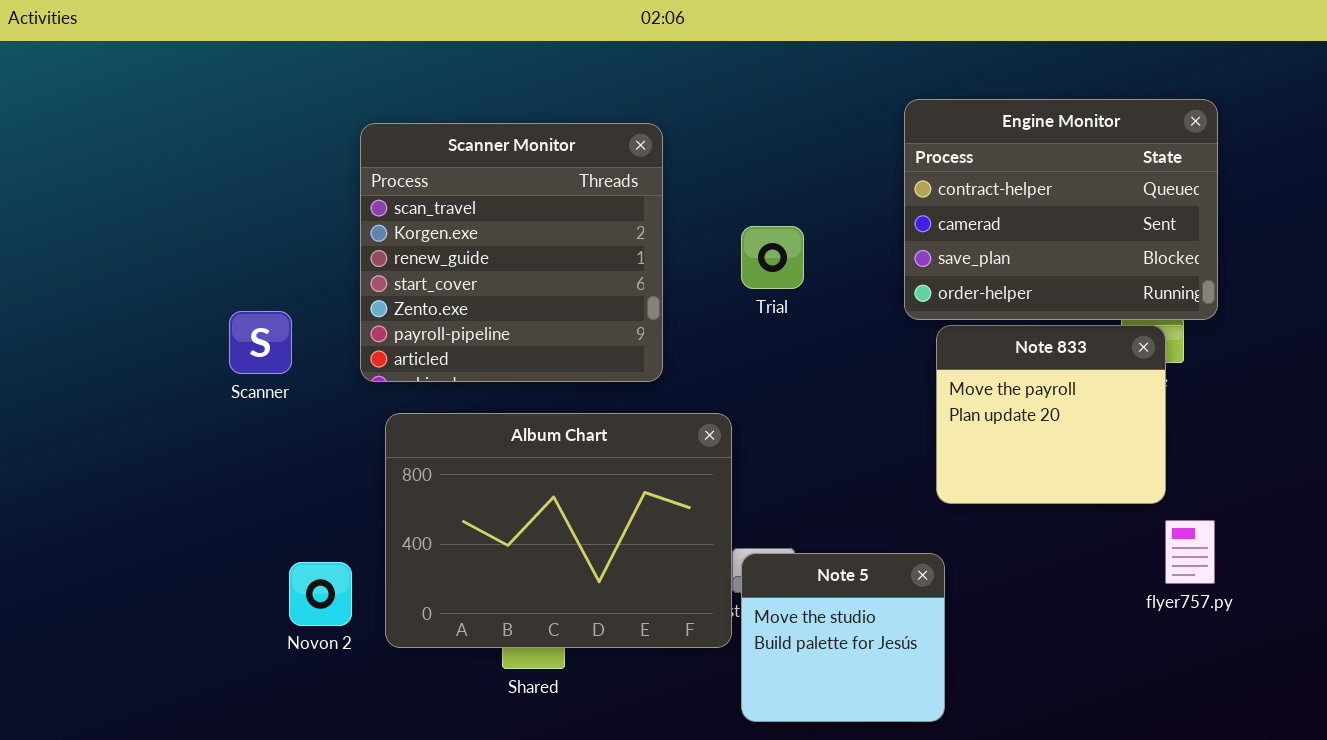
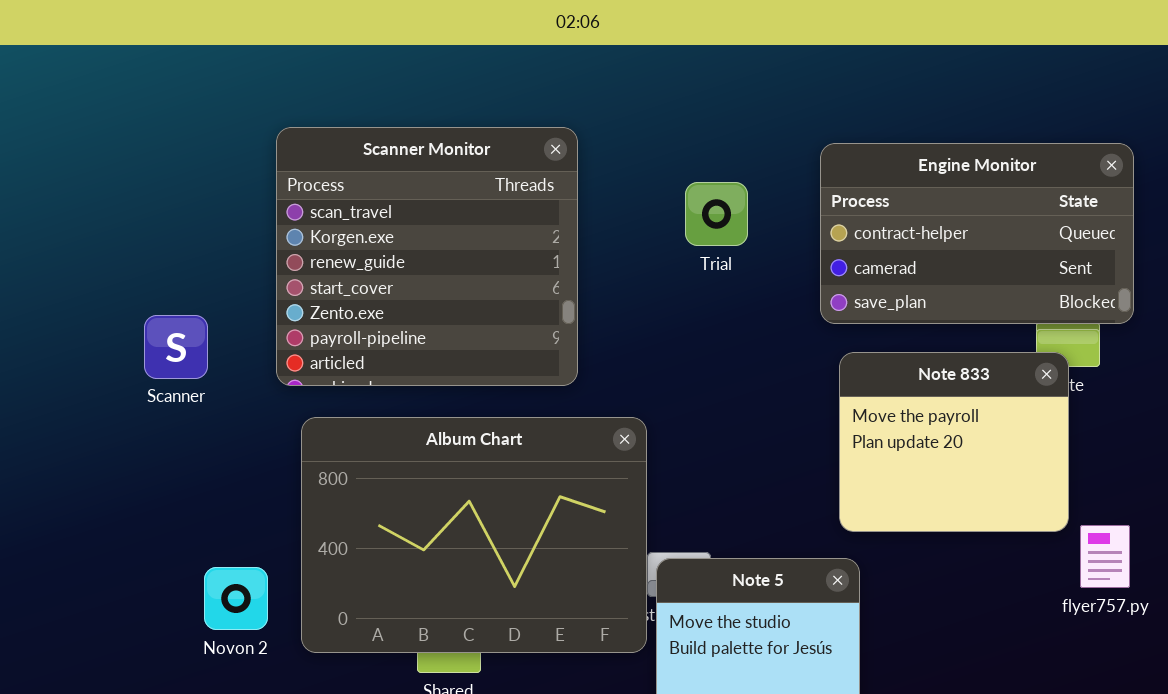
Engine Monitor: [904,99,1218,320] -> [820,143,1134,324], resized
Trial: [741,226,804,289] -> [685,182,748,246], moved
Note 833: [936,325,1166,504] -> [839,352,1069,532], moved

